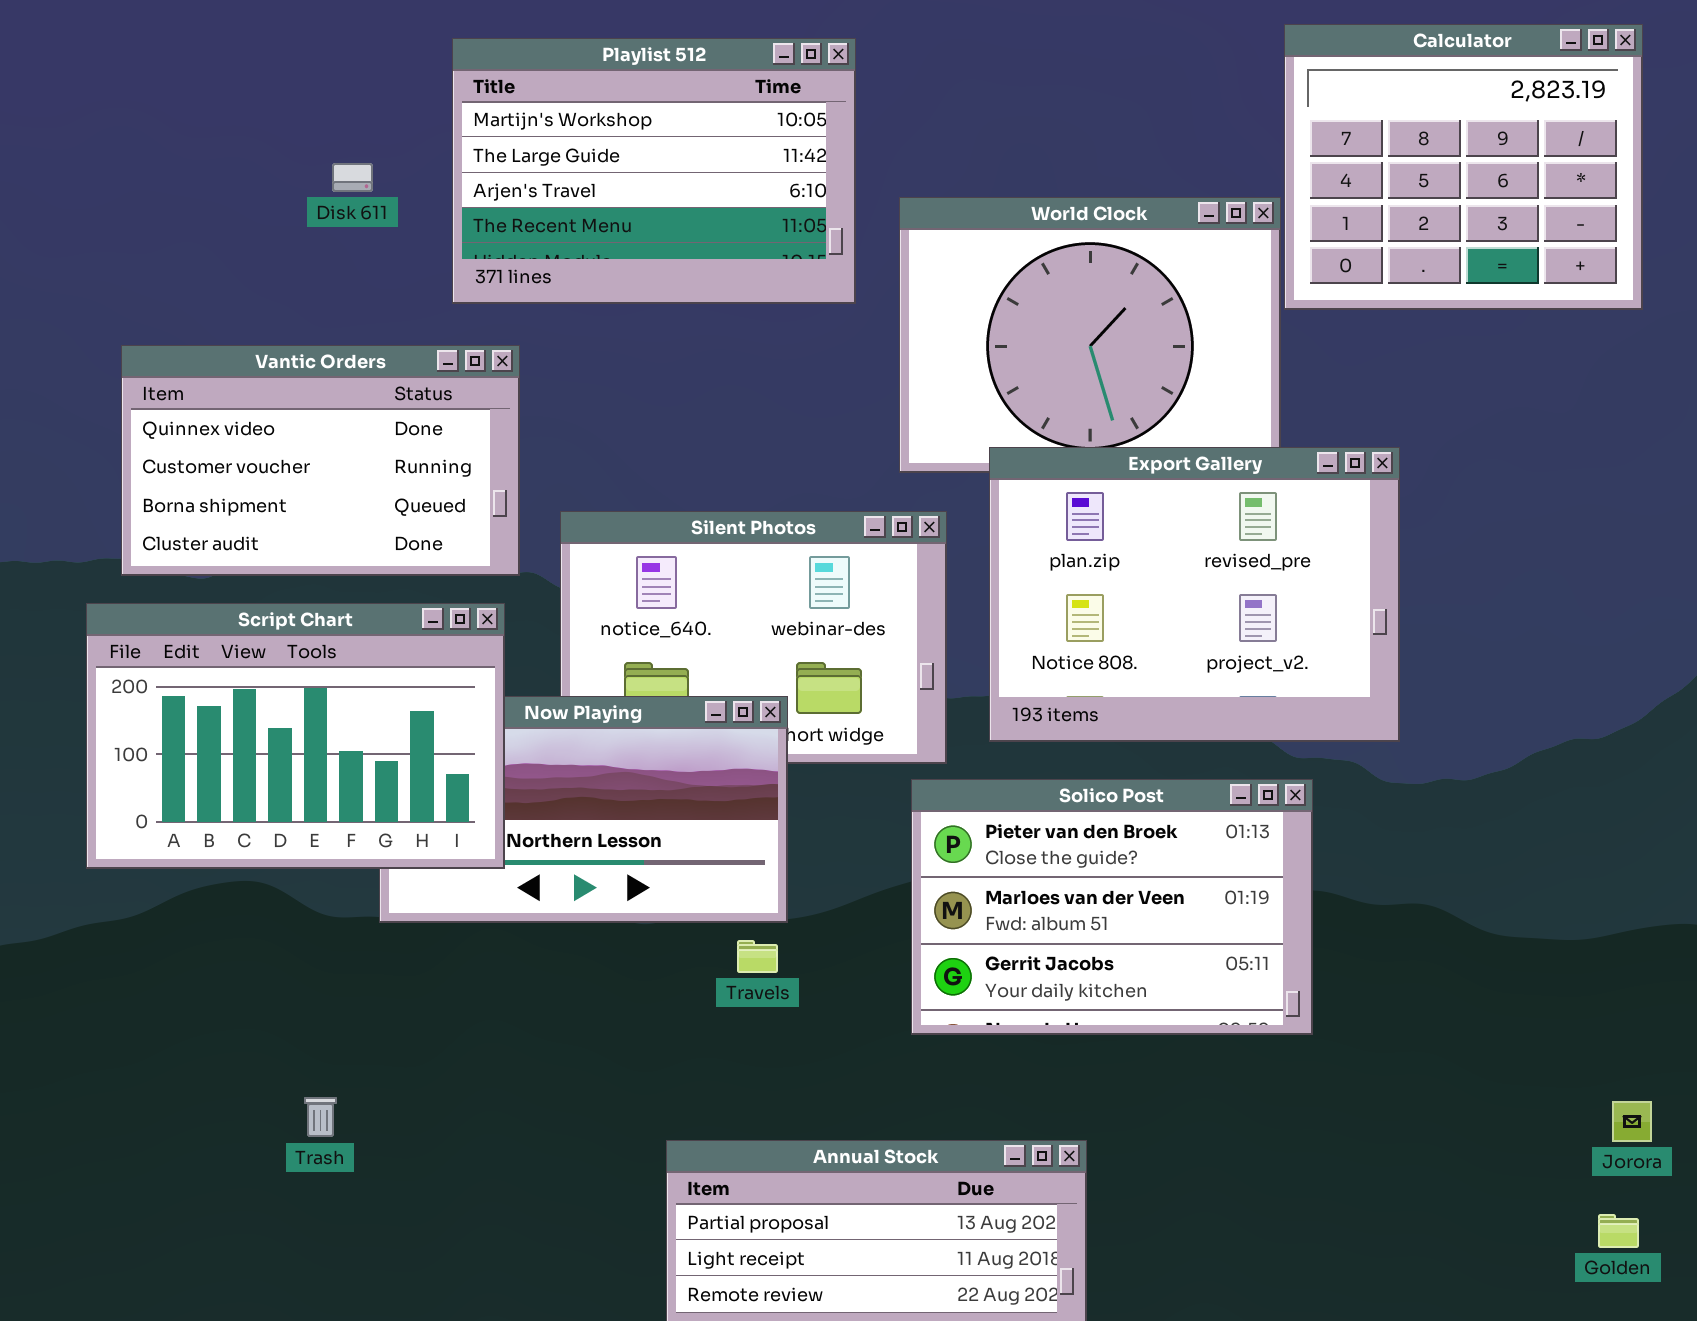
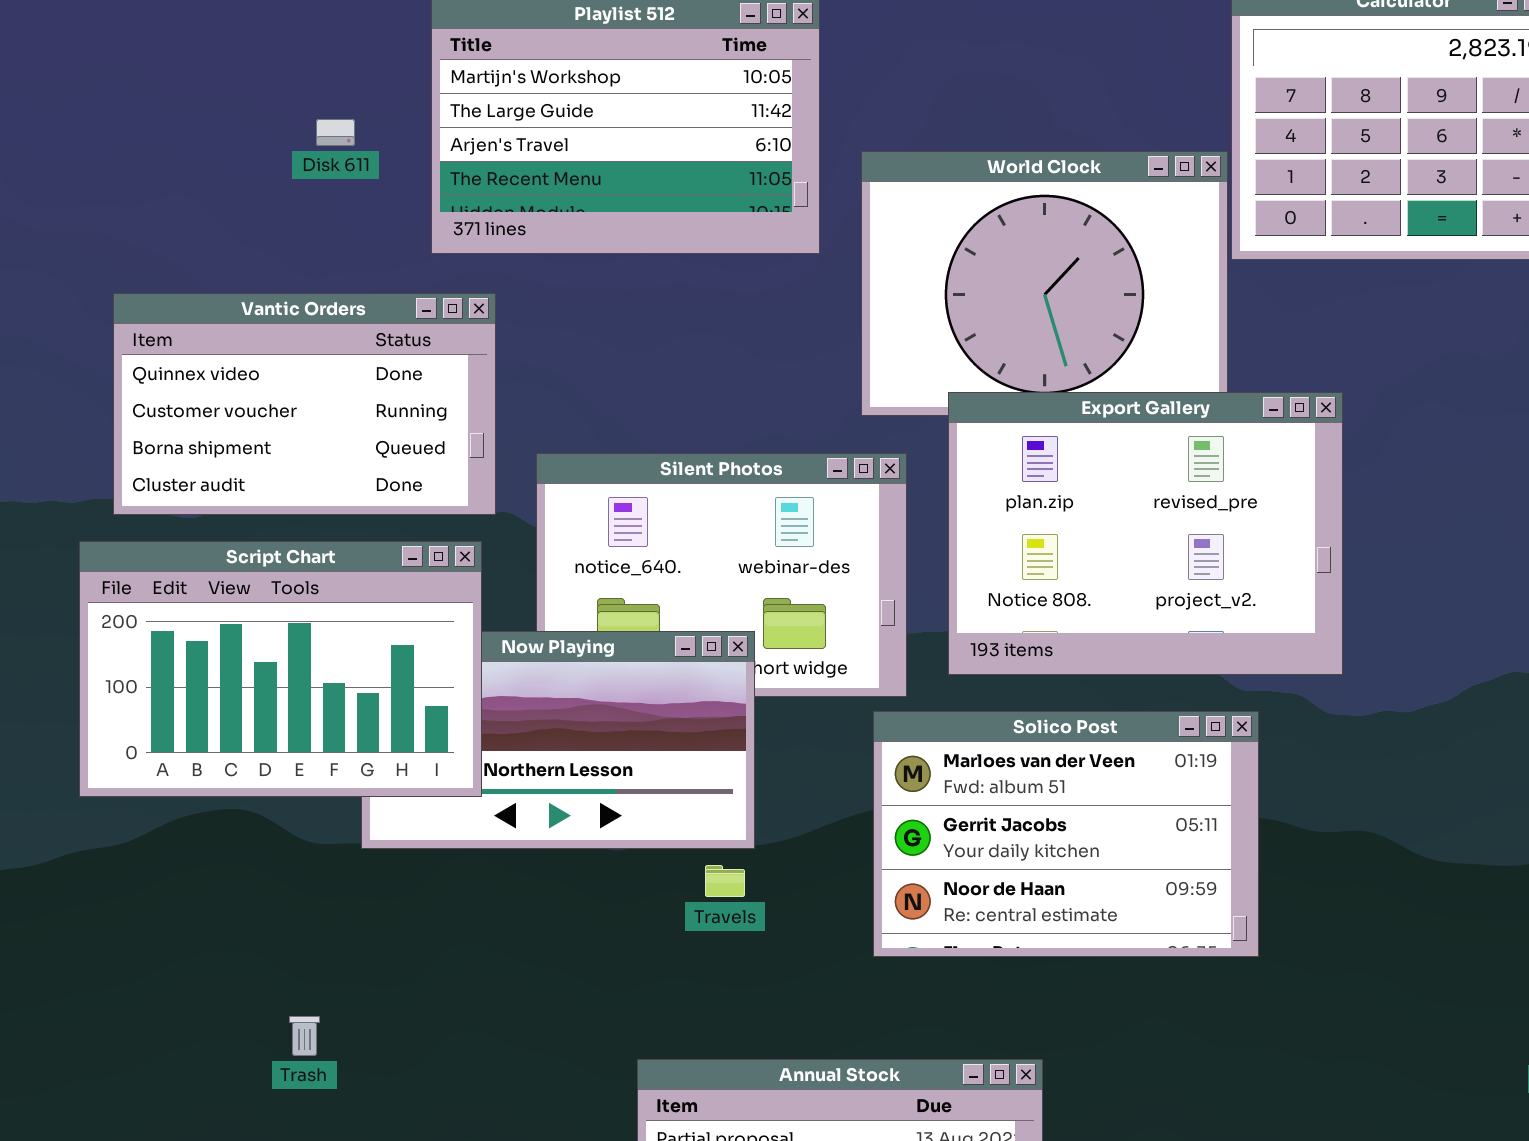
Solico Post: [911,779,1313,1035] -> [873,711,1259,957], scrolled down 1 row

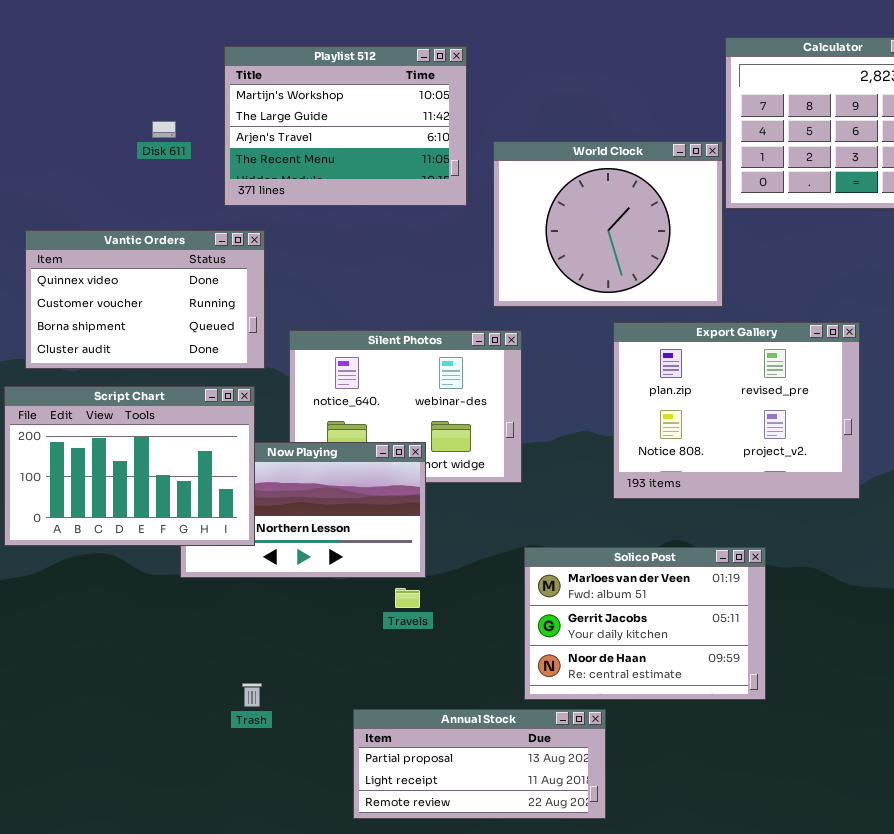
Export Gallery: [948,392,1343,675] -> [613,322,860,499], moved
Solico Post: [873,711,1259,957] -> [524,547,766,700], moved
Trash: [289,1016,320,1056] -> [242,683,262,707], moved

